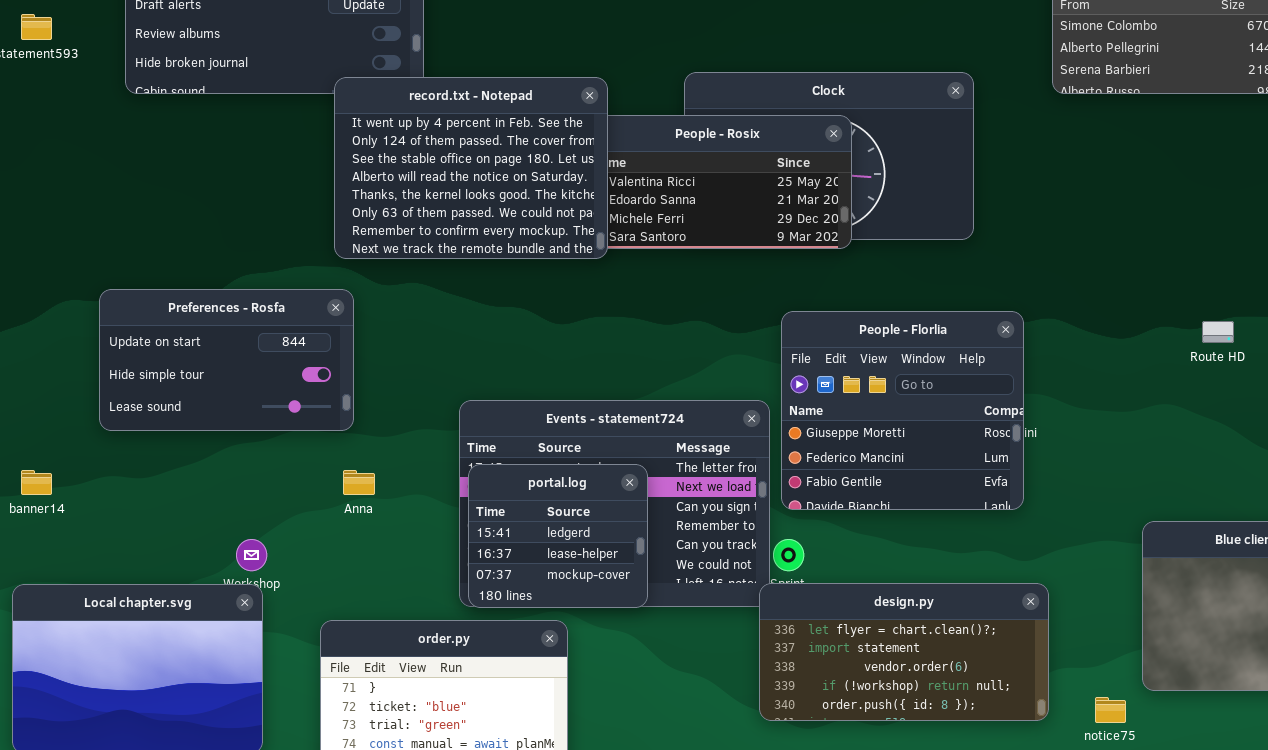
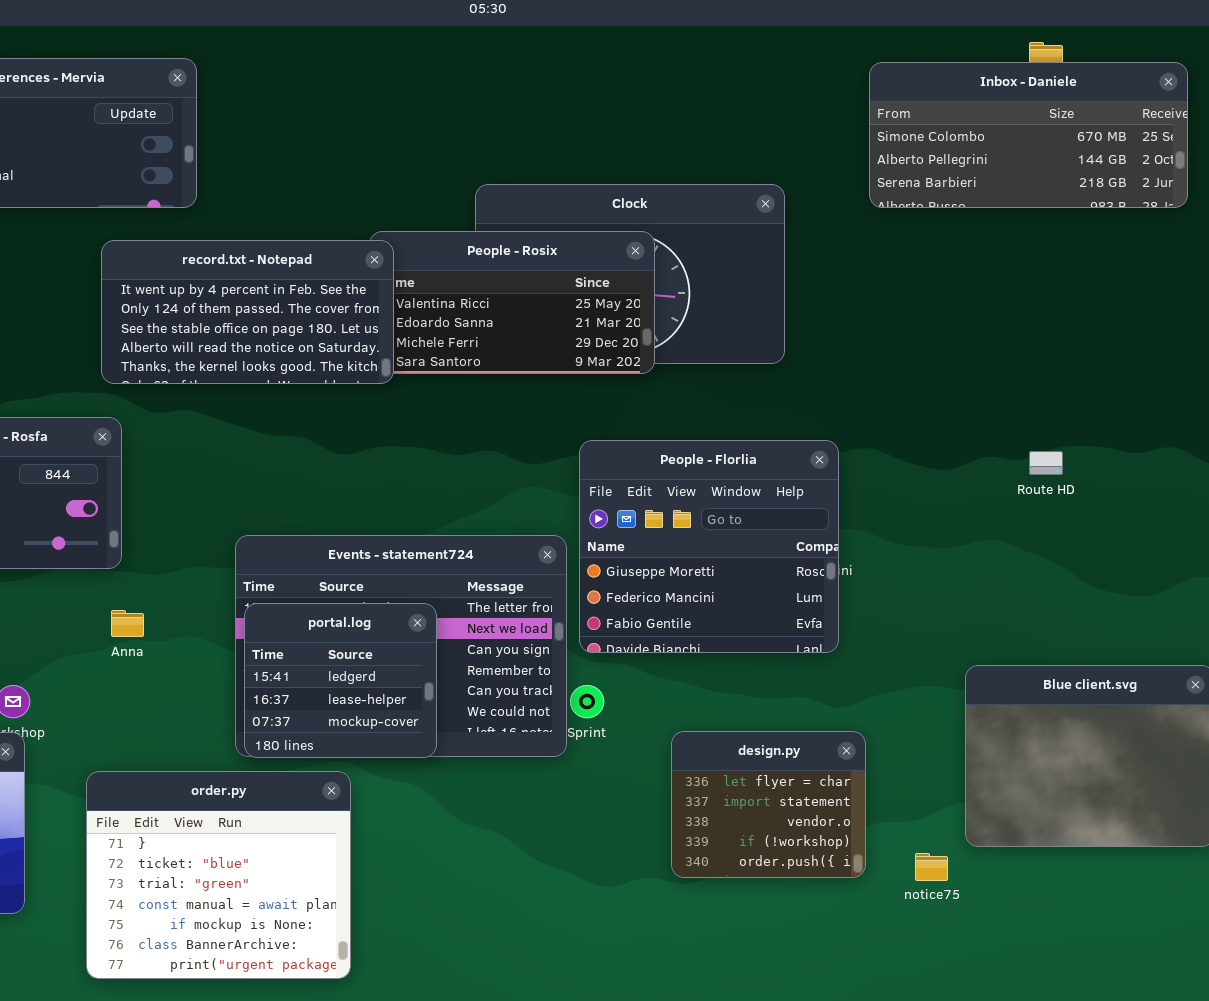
record.txt - Notepad: [334,77,608,259] -> [101,240,394,384], resized
design.py: [759,583,1049,721] -> [671,731,866,878], resized

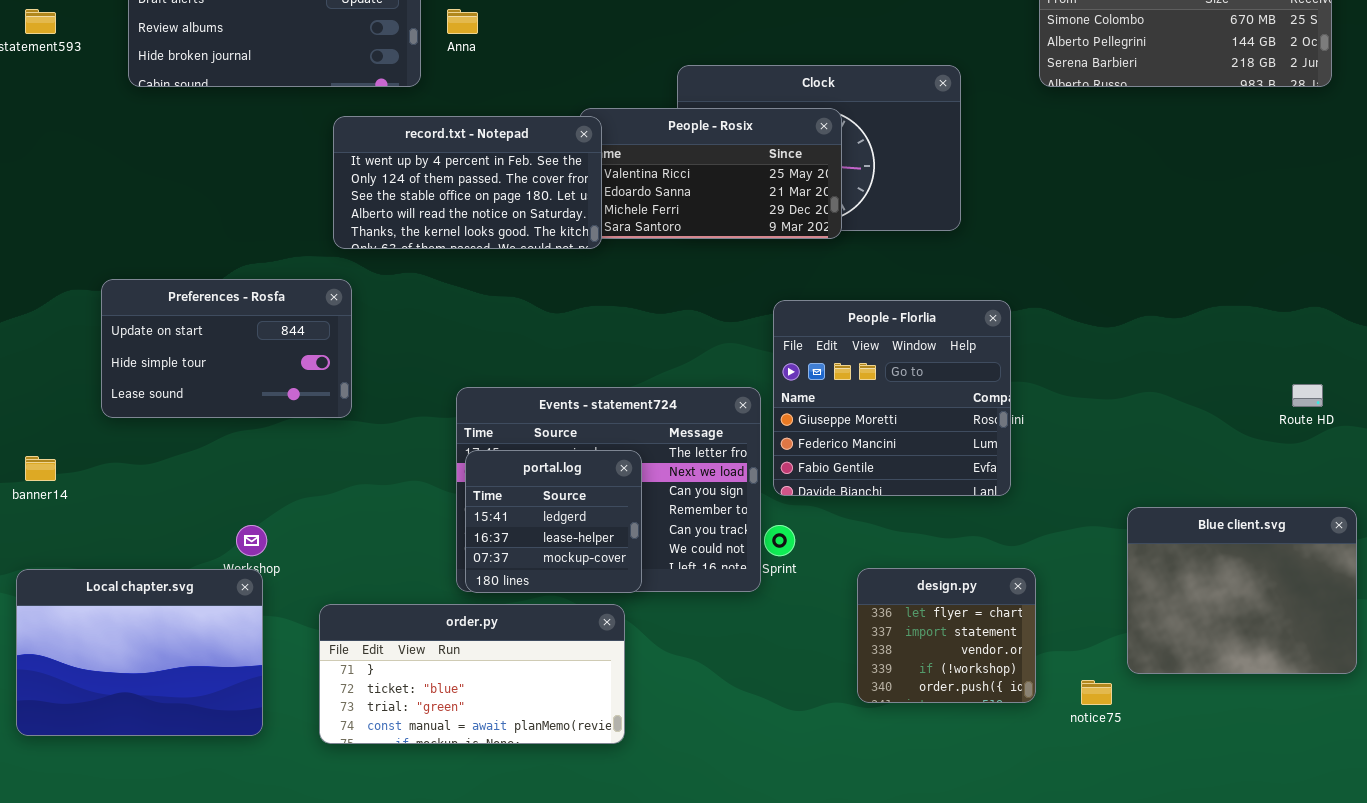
Route HD: [1029,451,1063,475] -> [1292,384,1323,407], moved
Anna: [111,610,144,637] -> [447,9,478,34], moved
order.py: [86,771,351,979] -> [319,604,625,744], resized

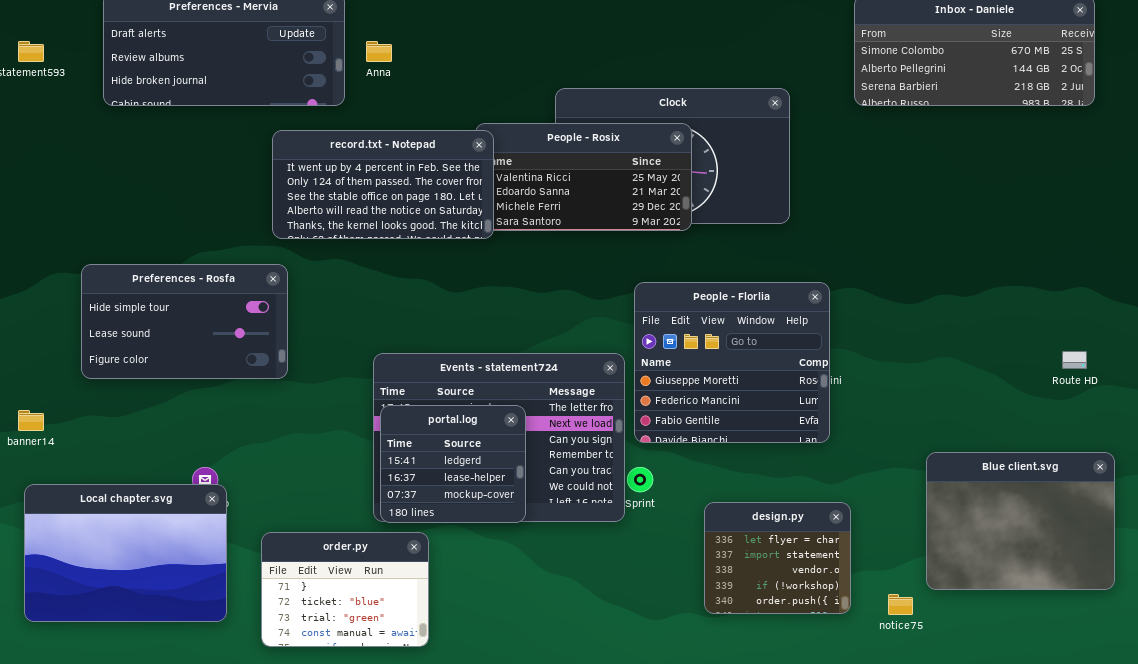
Preferences - Rosfa: [101,279,352,418] -> [81,264,288,379], scrolled down 1 row
Local chapter.svg: [16,569,263,736] -> [24,484,227,622], moved
order.py: [319,604,625,744] -> [261,532,429,647], resized

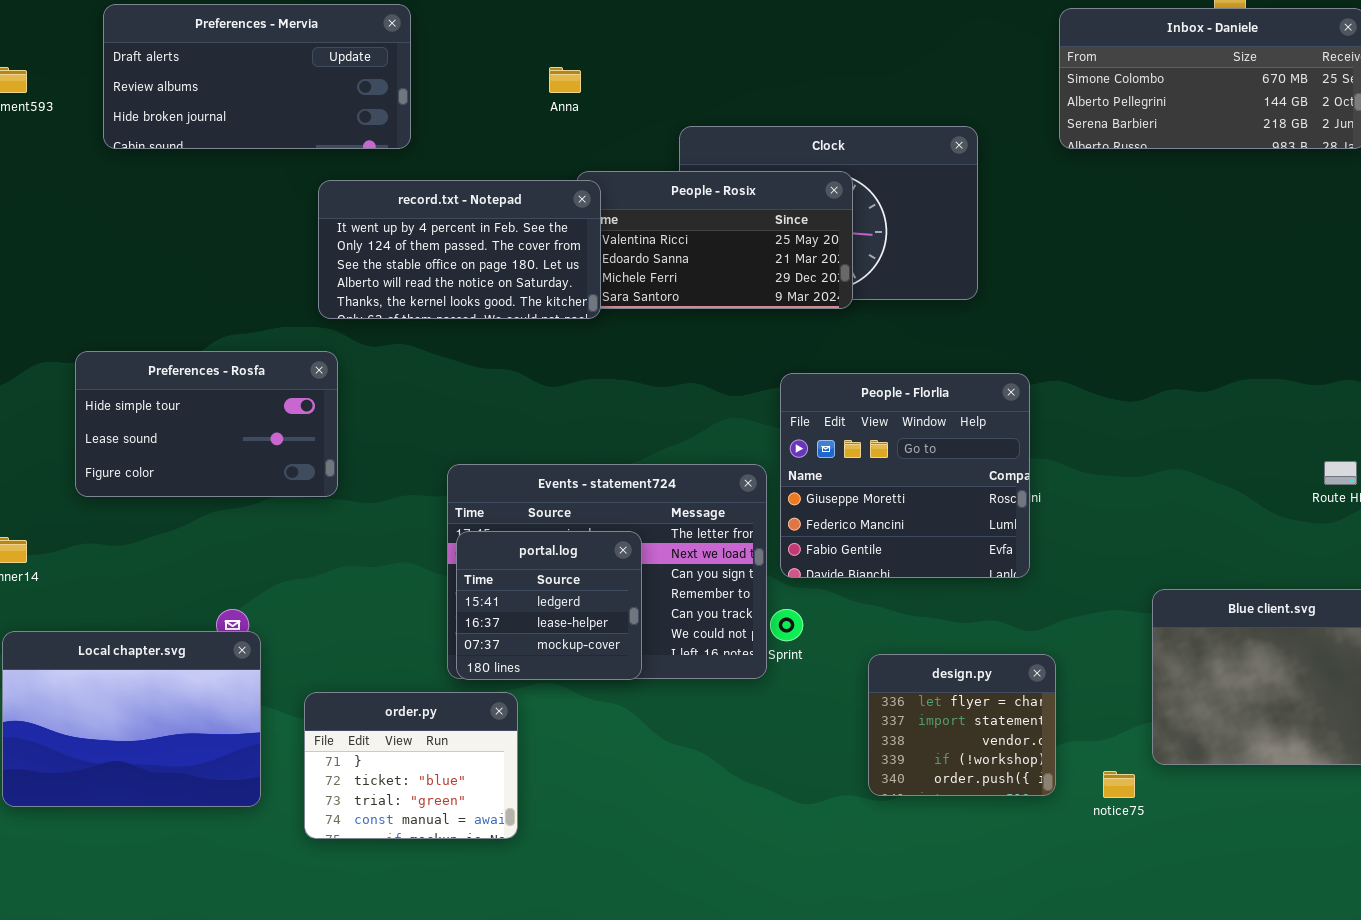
Anna: [366,41,392,62] -> [549,67,581,93], moved

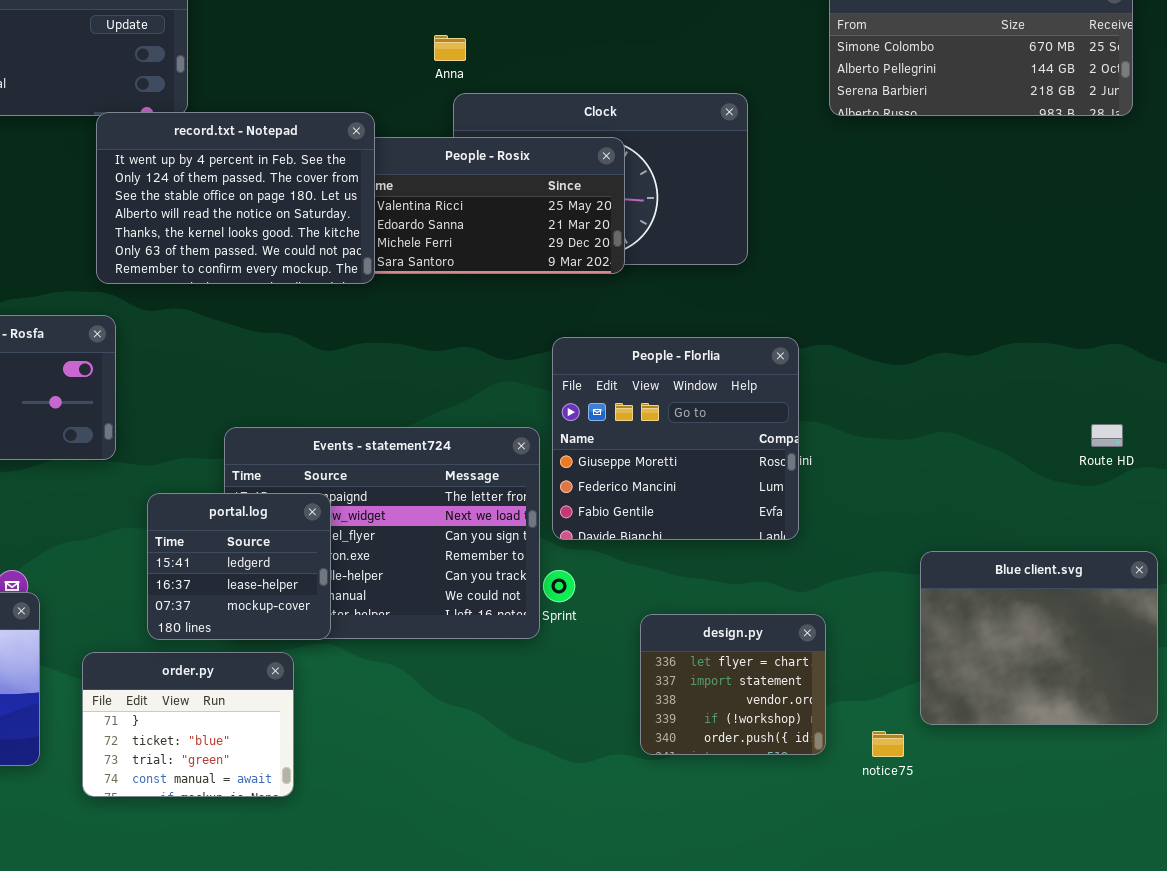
Anna: [549,67,581,93] -> [434,35,466,61], moved
record.txt - Notepad: [318,180,601,319] -> [96,112,375,284], resized
portal.log: [456,531,642,680] -> [147,493,331,640], moved

